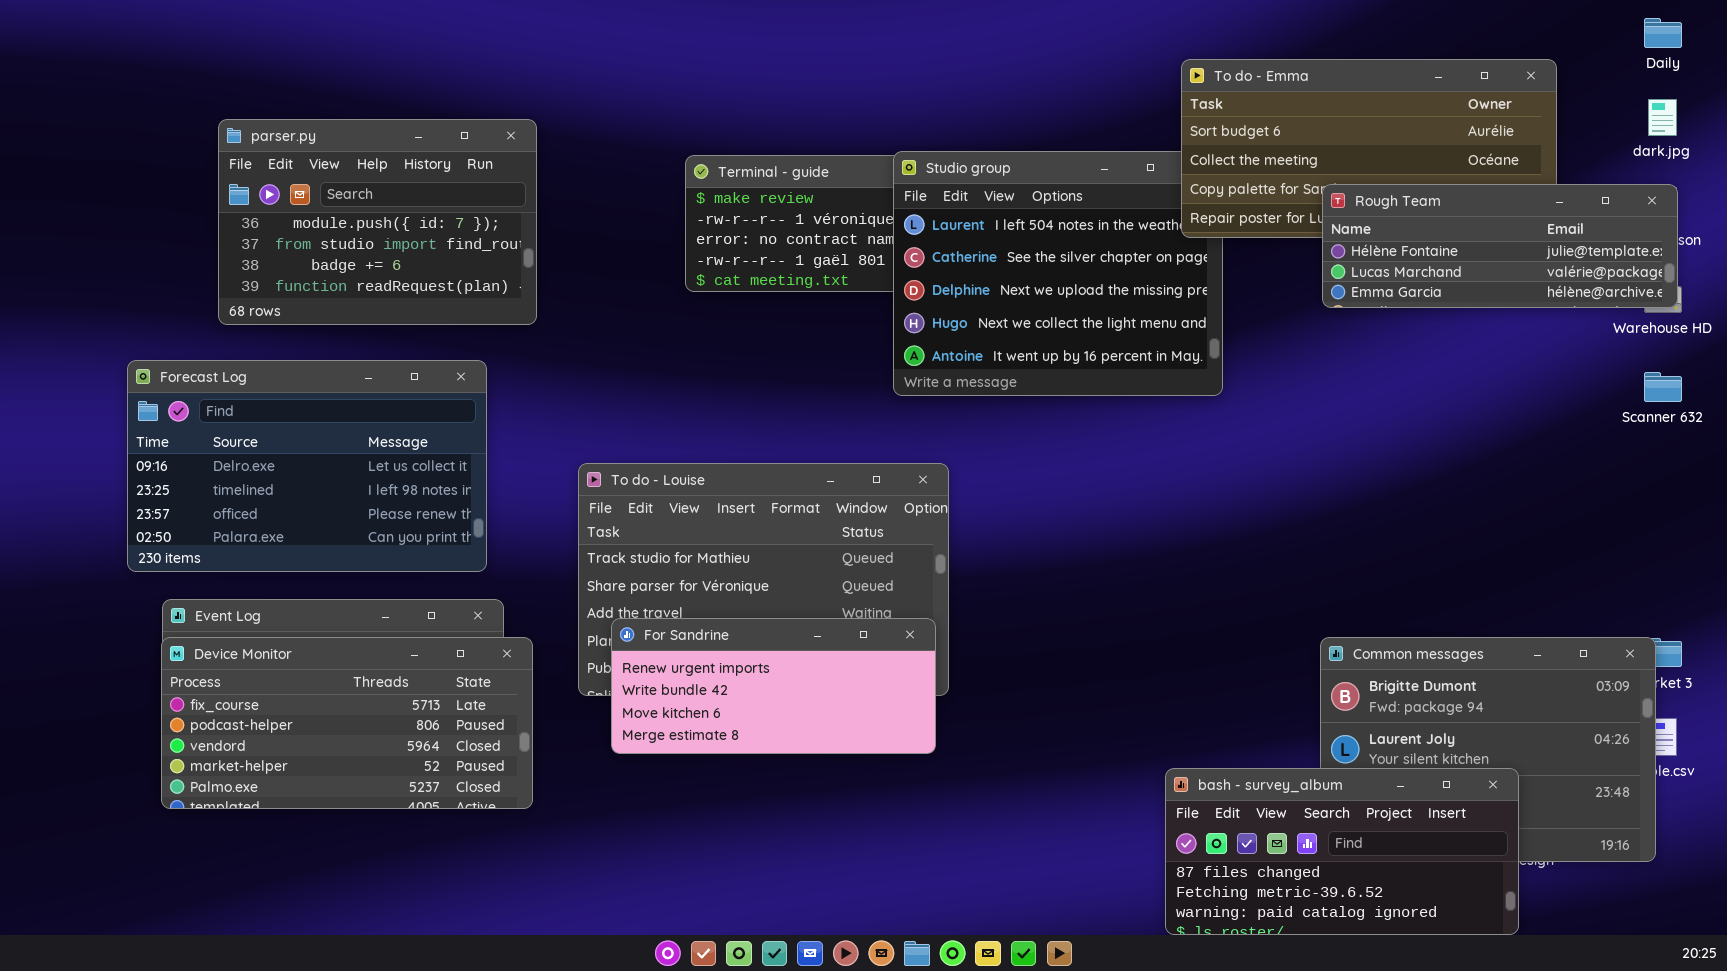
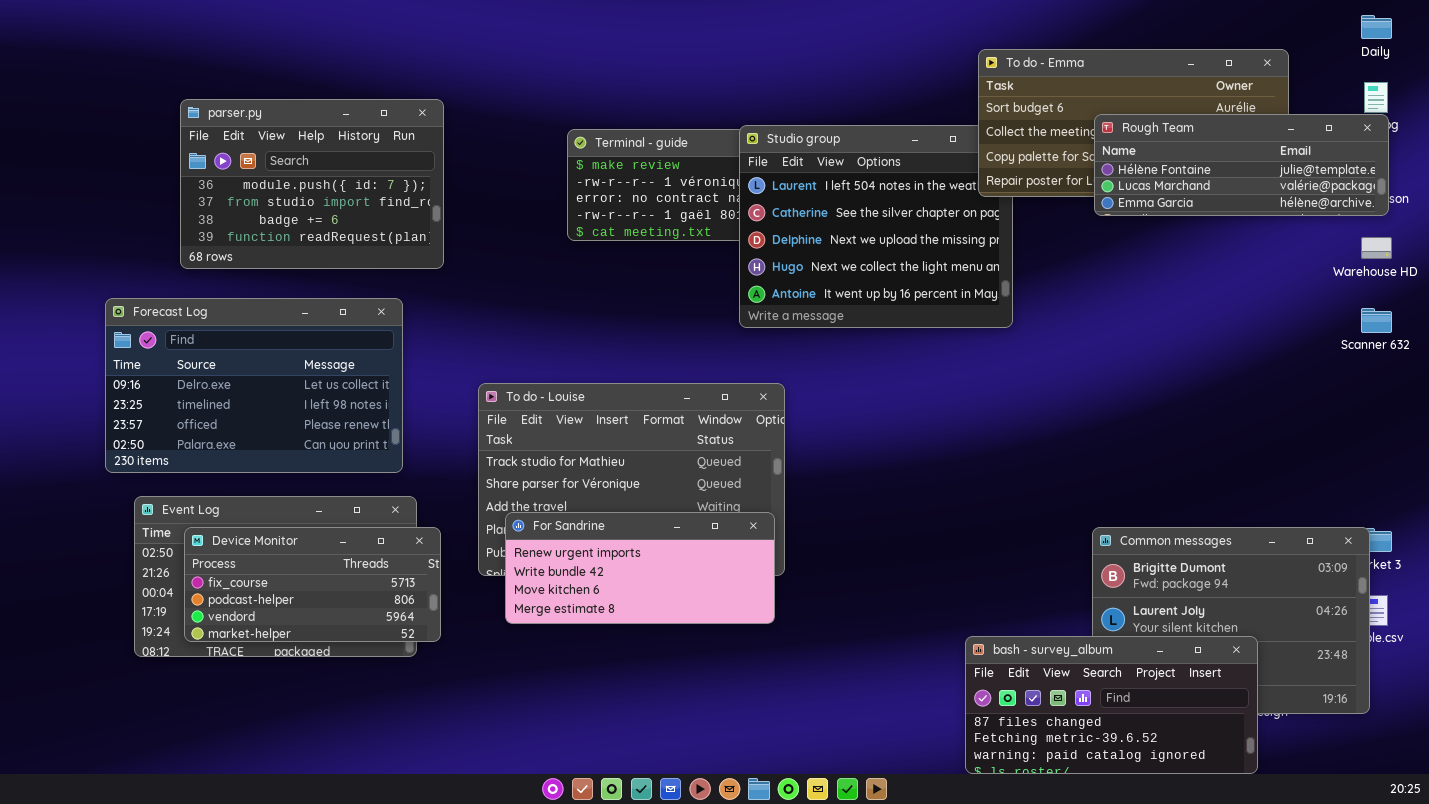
Rough Team: [1322,184,1678,308] -> [1094,114,1389,216], moved
Device Monitor: [161,637,533,809] -> [184,527,441,642], resized

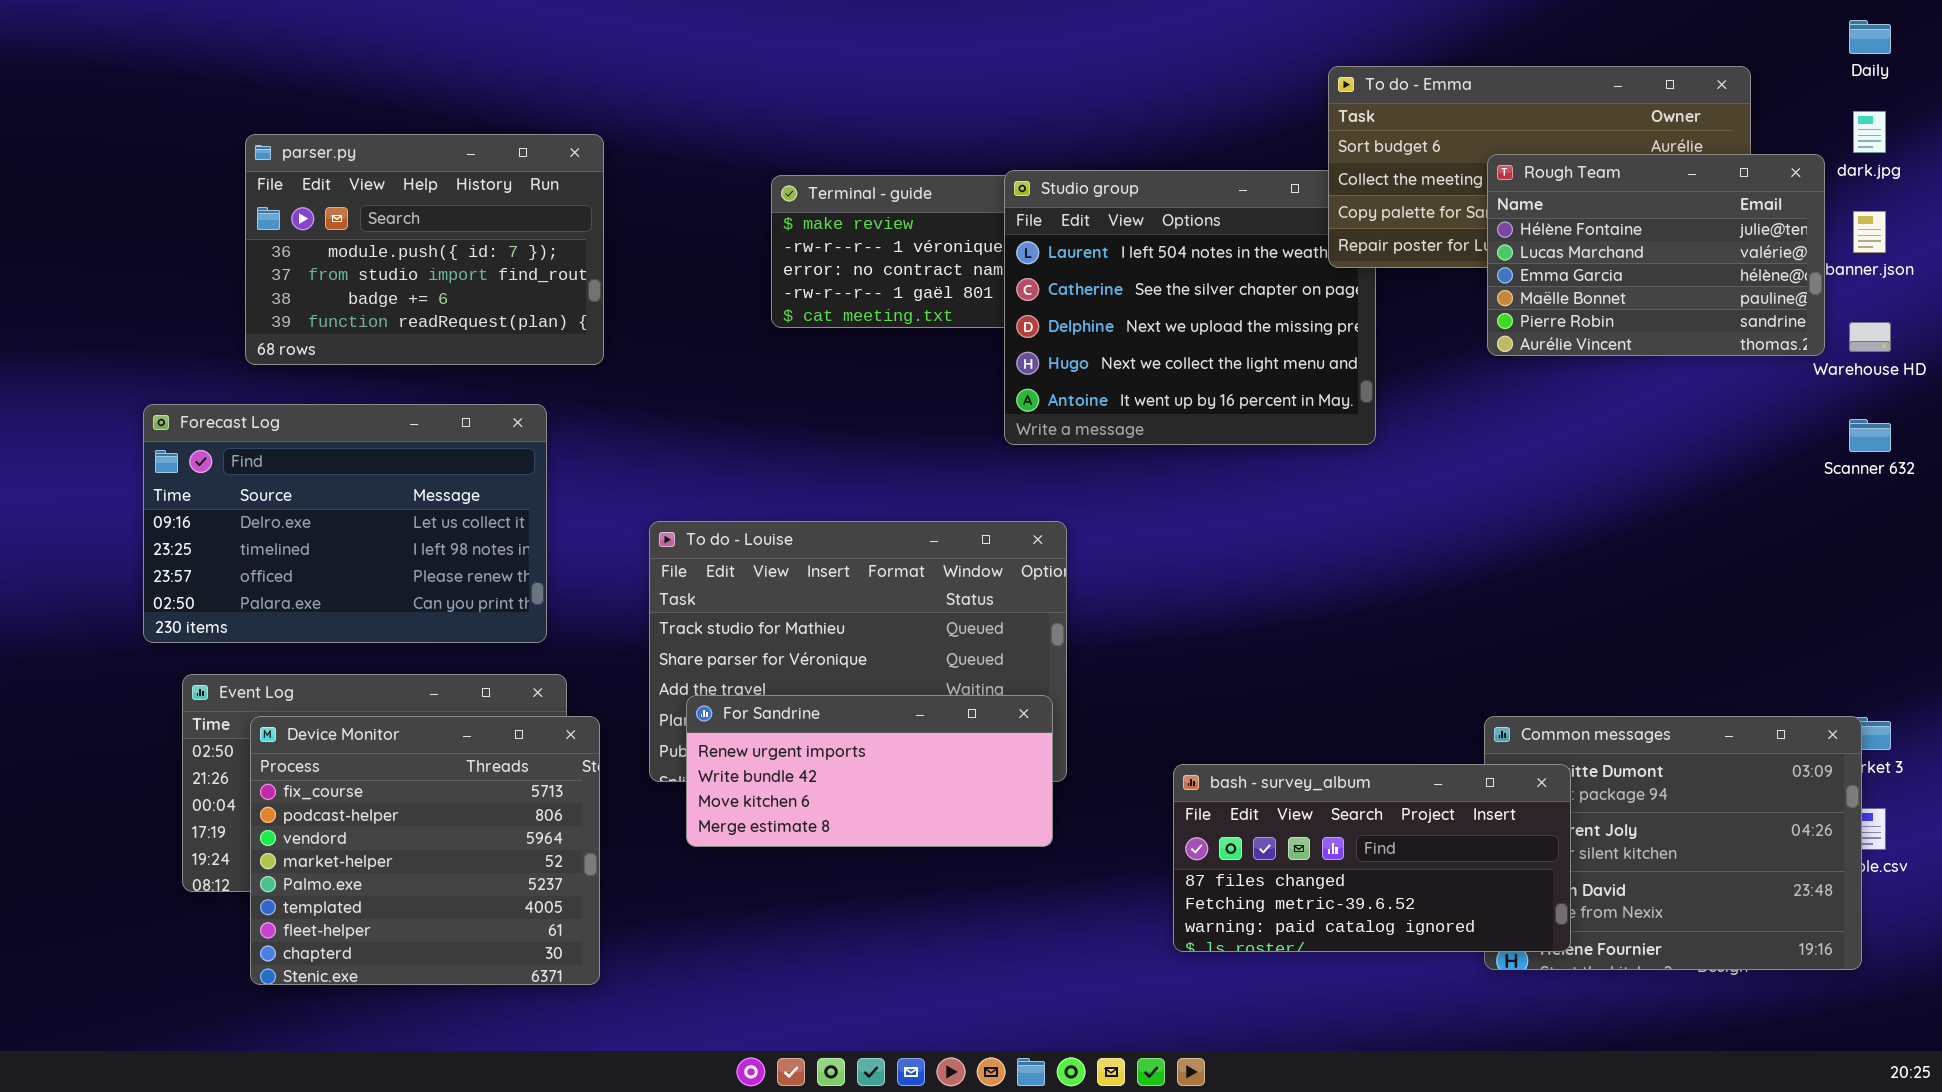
Rough Team: [1094,114,1389,216] -> [1487,154,1825,356], resized
Device Monitor: [184,527,441,642] -> [250,716,600,985], resized
bash - survey_album: [965,636,1258,774] -> [1173,764,1571,952], moved

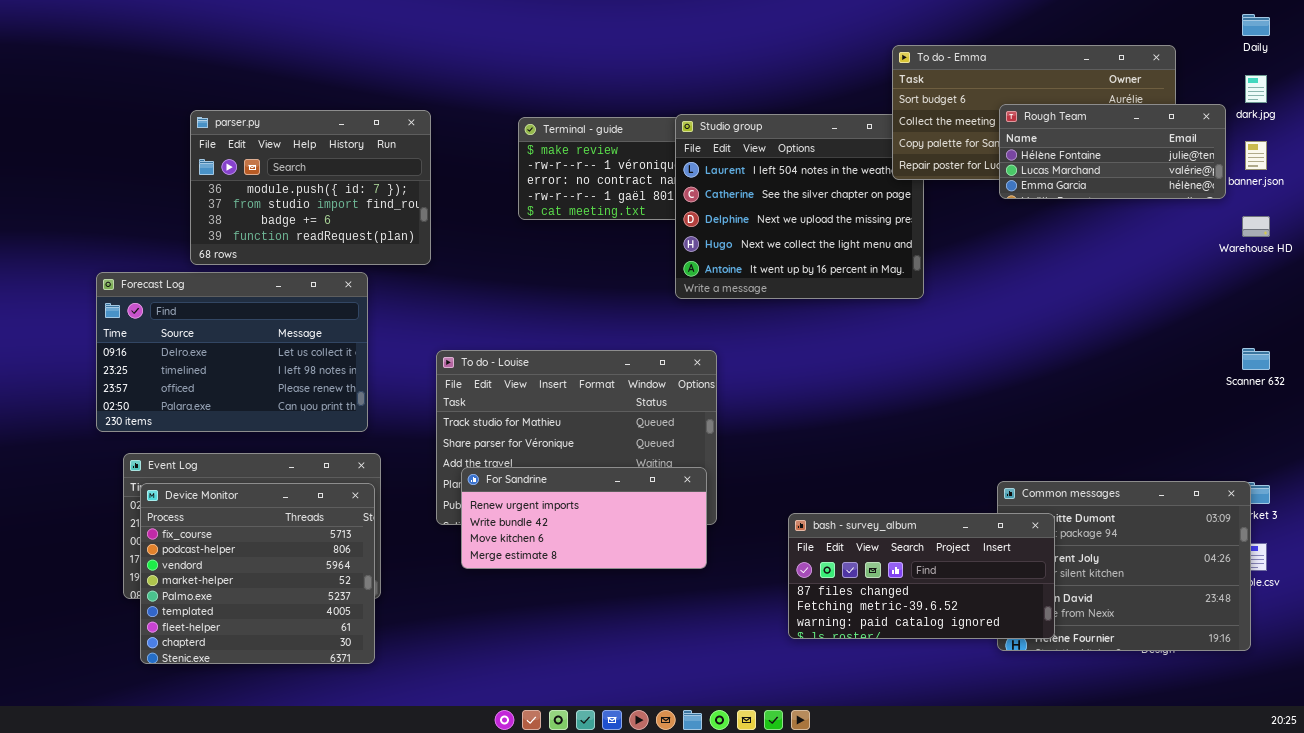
parser.py: [245,134,604,365] -> [190,110,431,265], moved
Rough Team: [1487,154,1825,356] -> [999,104,1226,199], resized
Scanner 632: [1849,419,1891,452] -> [1242,348,1270,370], moved
Device Monitor: [250,716,600,985] -> [140,483,375,664], moved

